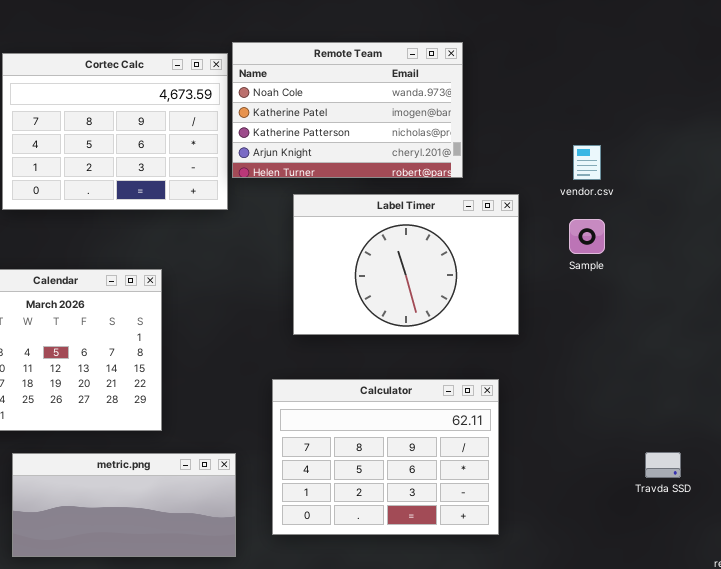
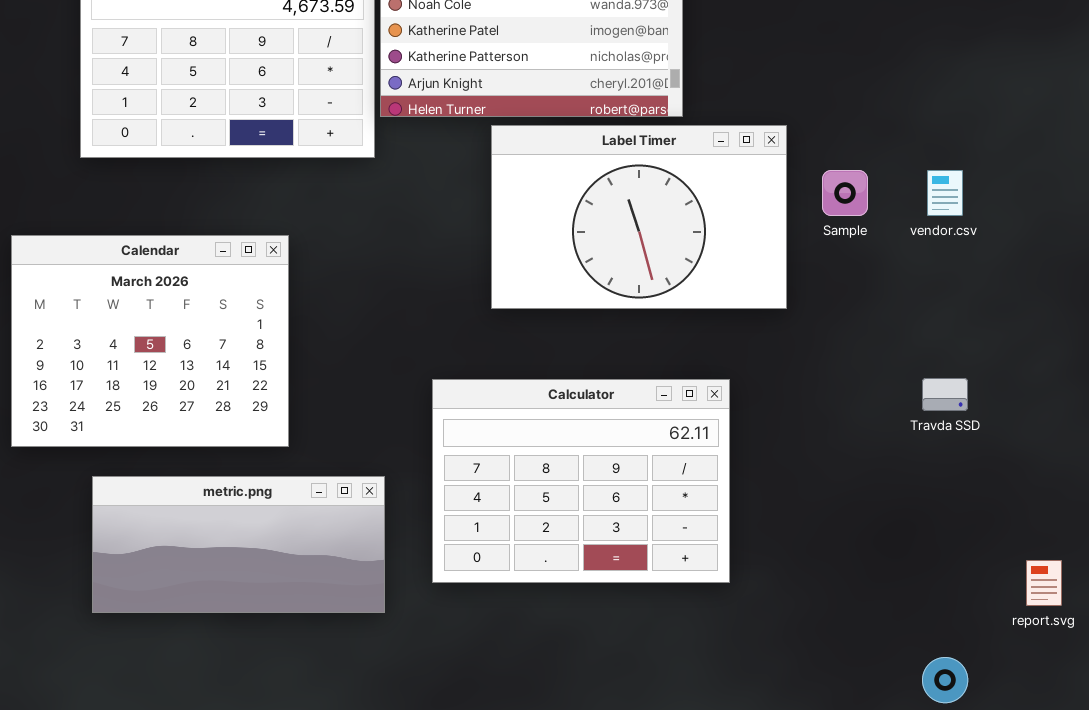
vendor.csv: [573,145,601,180] -> [927,170,963,216], moved
Label Timer: [293,194,519,335] -> [491,125,787,309], moved
Travda SSD: [645,452,681,478] -> [922,378,968,411], moved

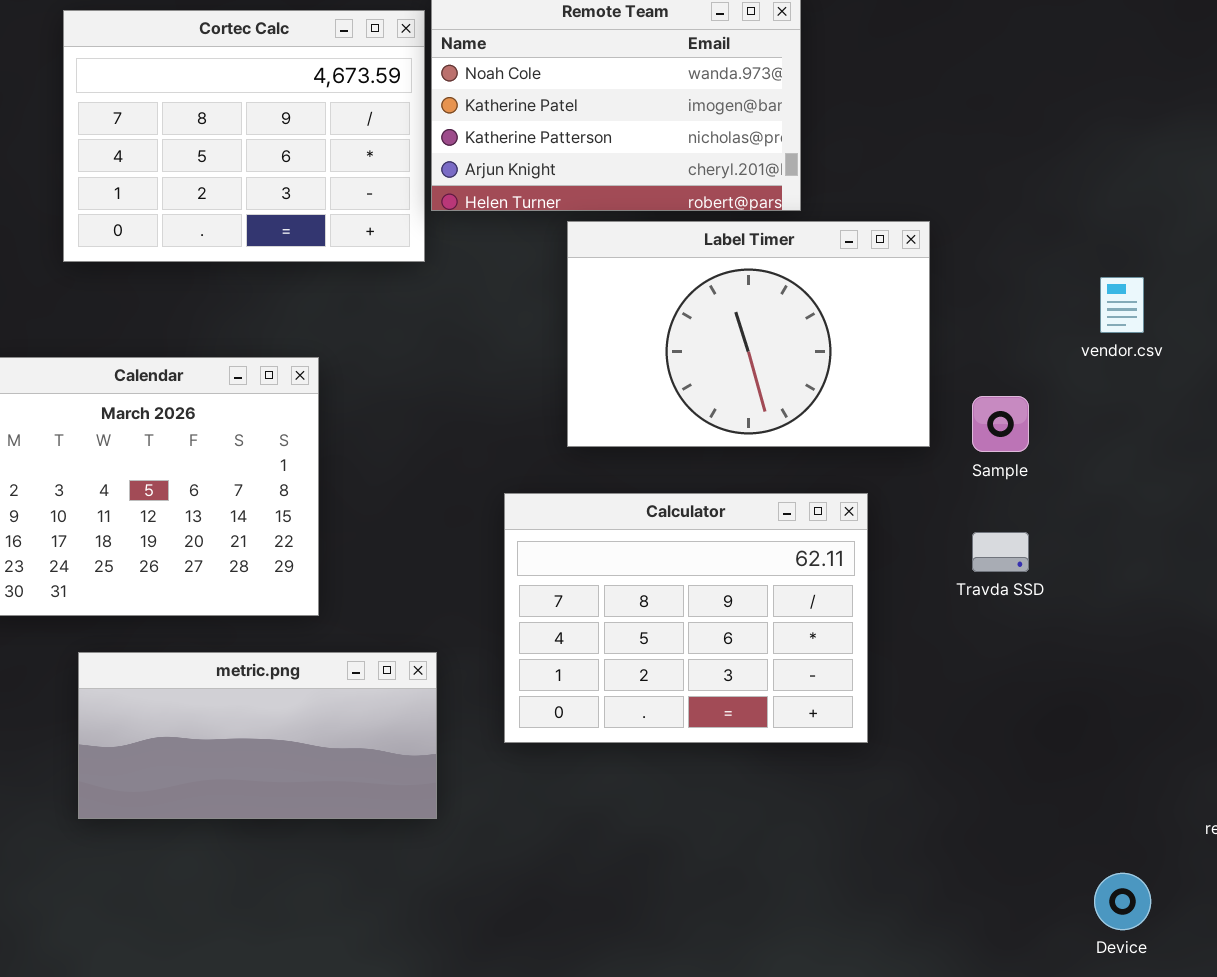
Sample: [822,170,868,216] -> [972,396,1029,452], moved
Travda SSD: [922,378,968,411] -> [972,532,1029,572], moved
Calculator: [432,379,730,583] -> [504,493,868,743], moved

